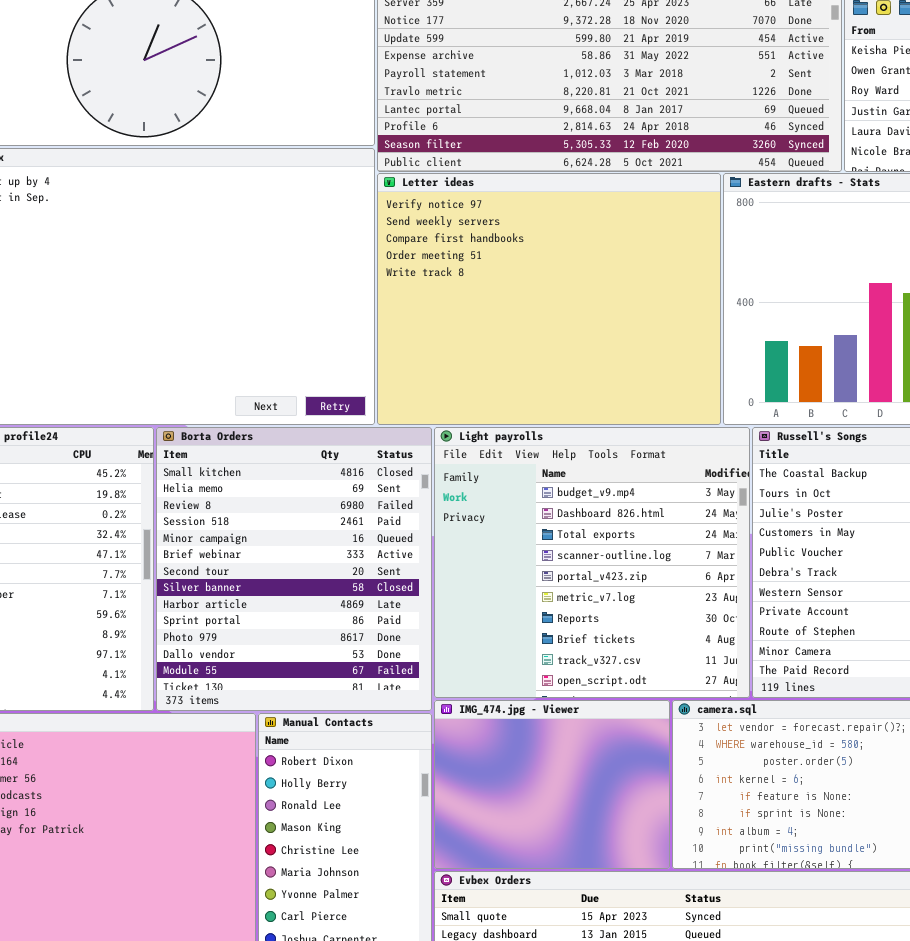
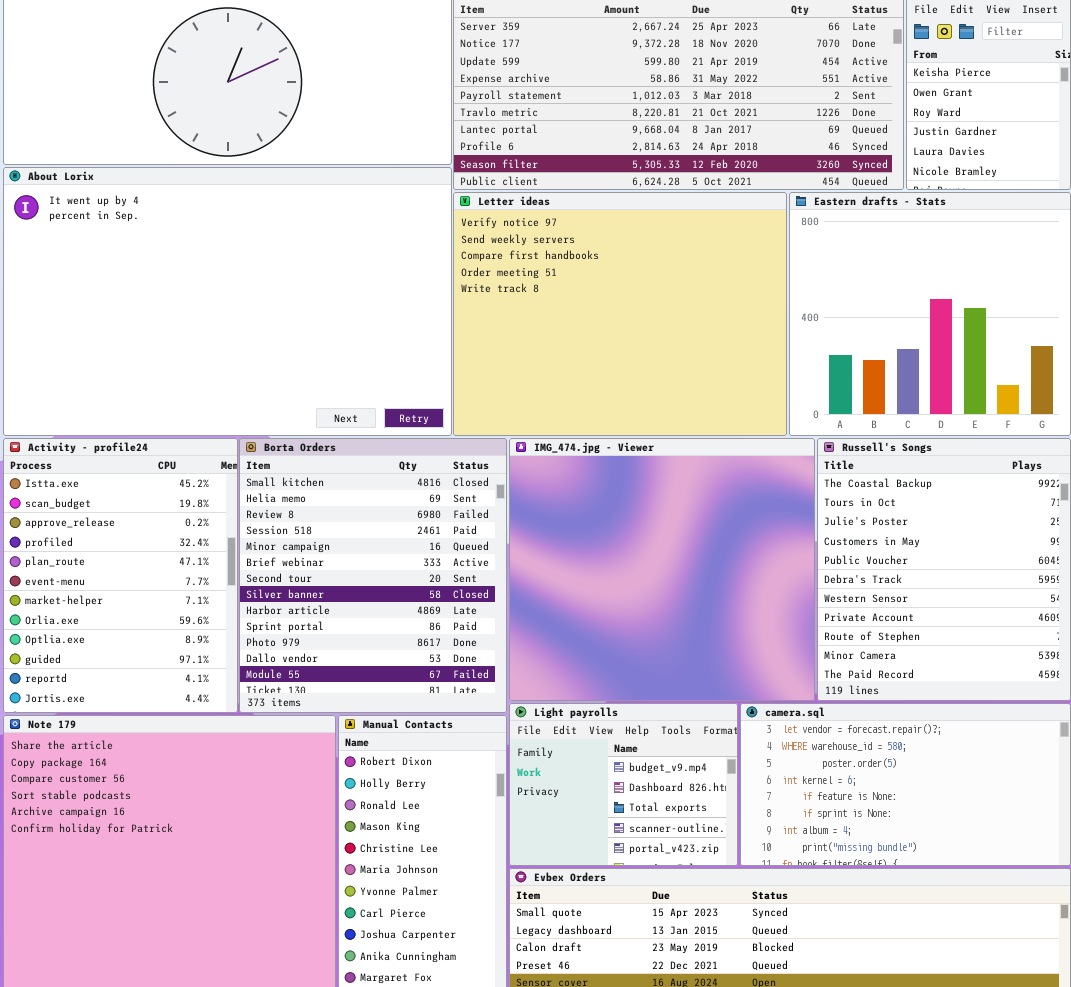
Light payrolls: [434,427,750,698] -> [509,703,738,866], moved, resized
IMG_474.jpg - Viewer: [434,700,670,869] -> [509,438,815,701], moved, resized

